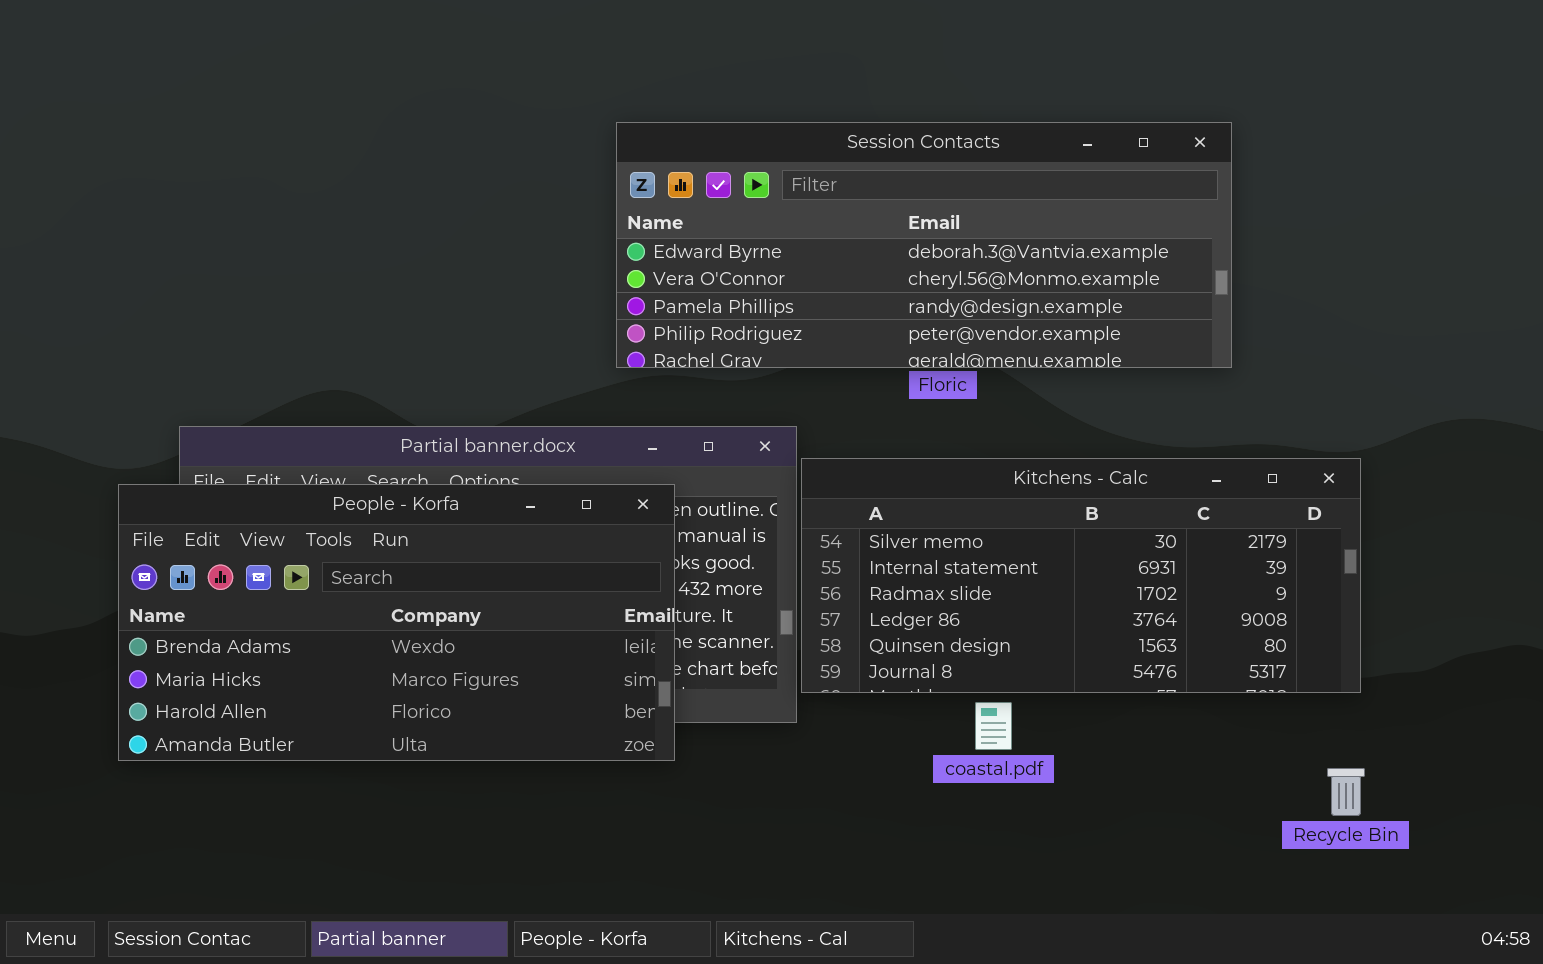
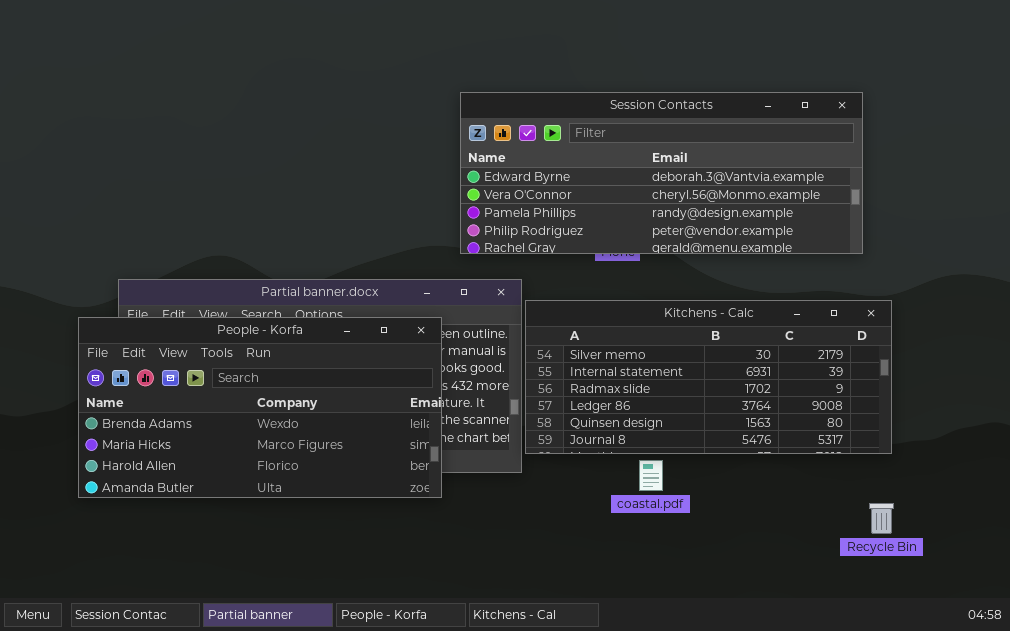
Session Contacts: [616,122,1232,368] -> [460,92,863,254], moved

